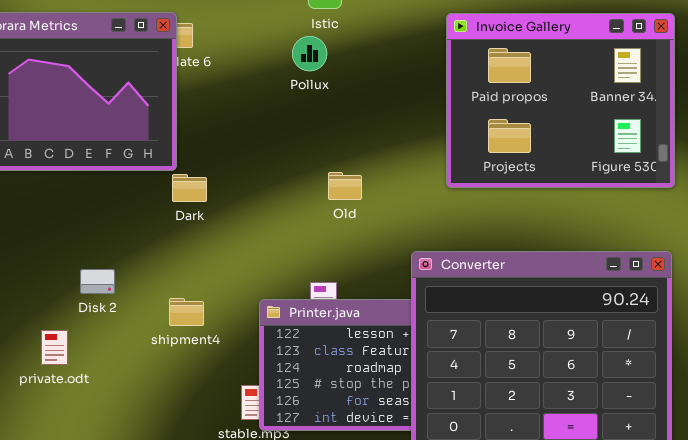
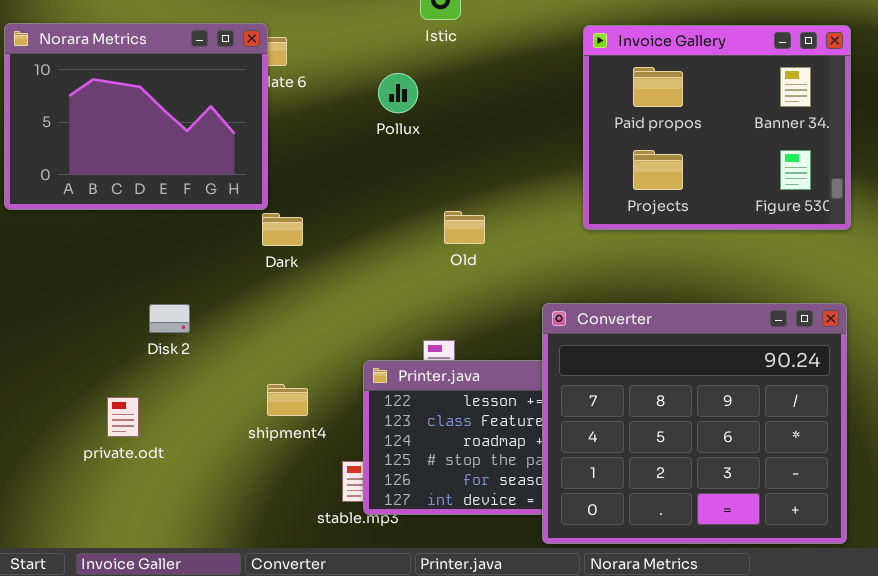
Pollux: [292,36,327,71] -> [378,73,418,113], moved
Disk 2: [80,269,115,294] -> [149,304,190,333], moved
shipment4: [169,298,204,326] -> [267,384,308,416], moved

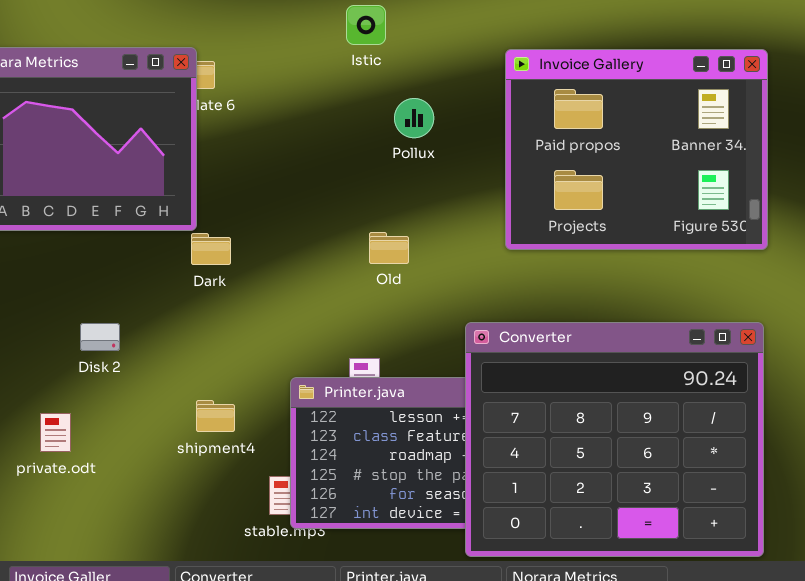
Pollux: [378,73,418,113] -> [394,98,434,138], moved

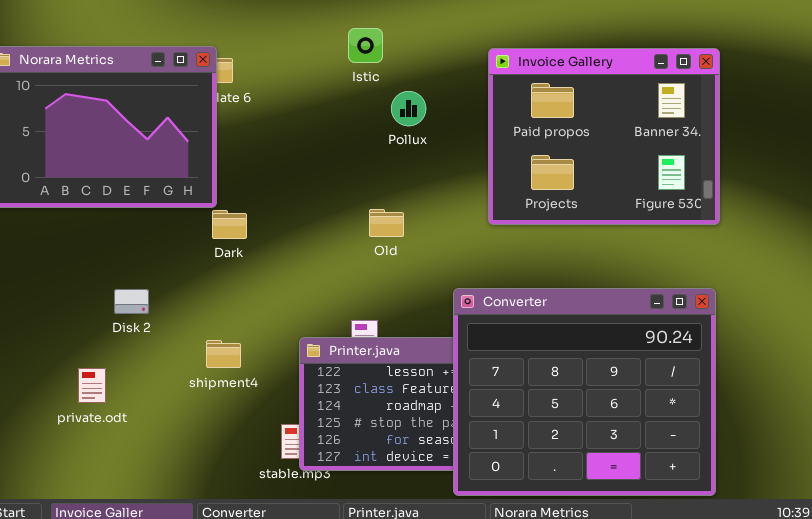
Istic: [346,5,386,45] -> [348,28,383,63], moved
shipment4: [196,400,235,432] -> [206,340,241,368], moved

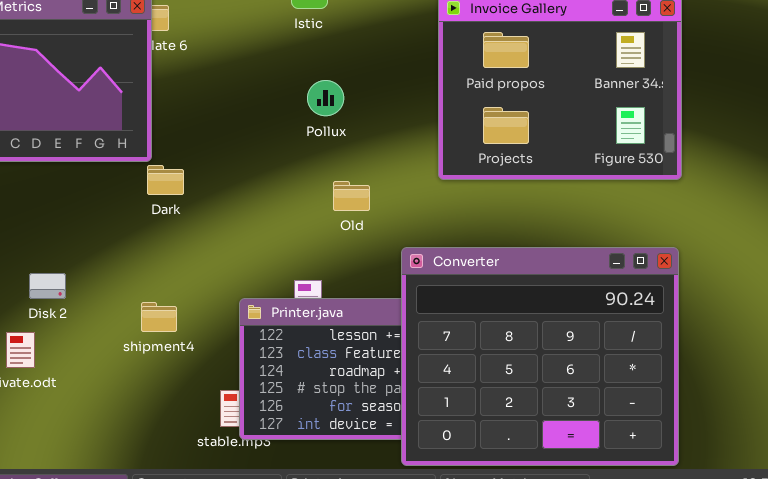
Pollux: [391,91,426,126] -> [307,80,344,116], moved
Old: [369,209,404,237] -> [333,181,370,211], moved
Disk 2: [114,289,149,314] -> [29,273,66,299], moved

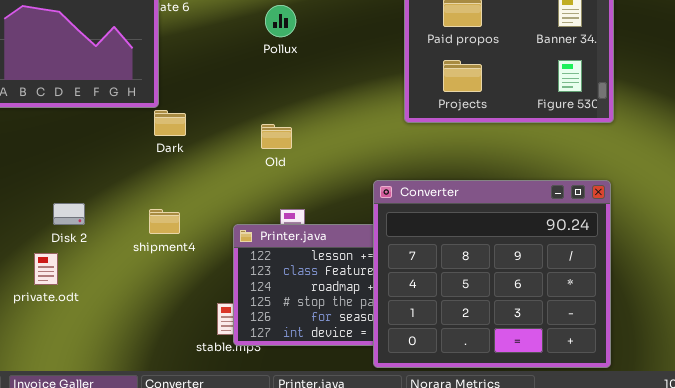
Pollux: [307,80,344,116] -> [265,5,296,37], moved
Old: [333,181,370,211] -> [261,124,292,149], moved
shipment4: [141,302,177,332] -> [149,209,180,234], moved

